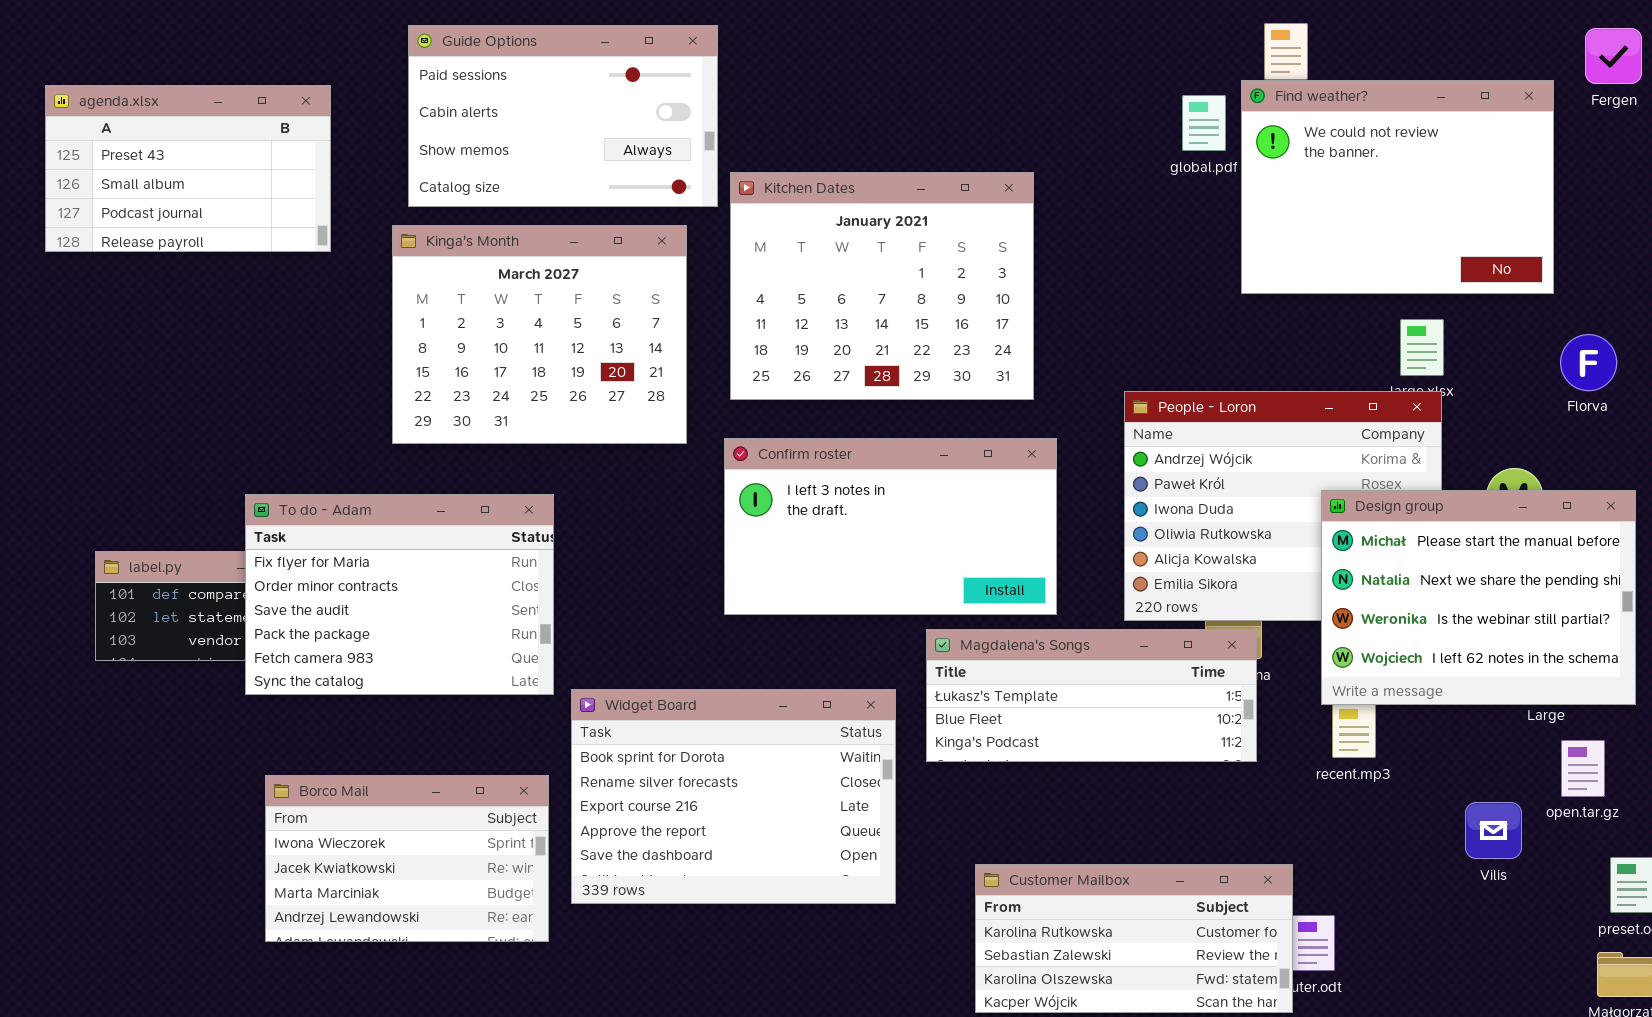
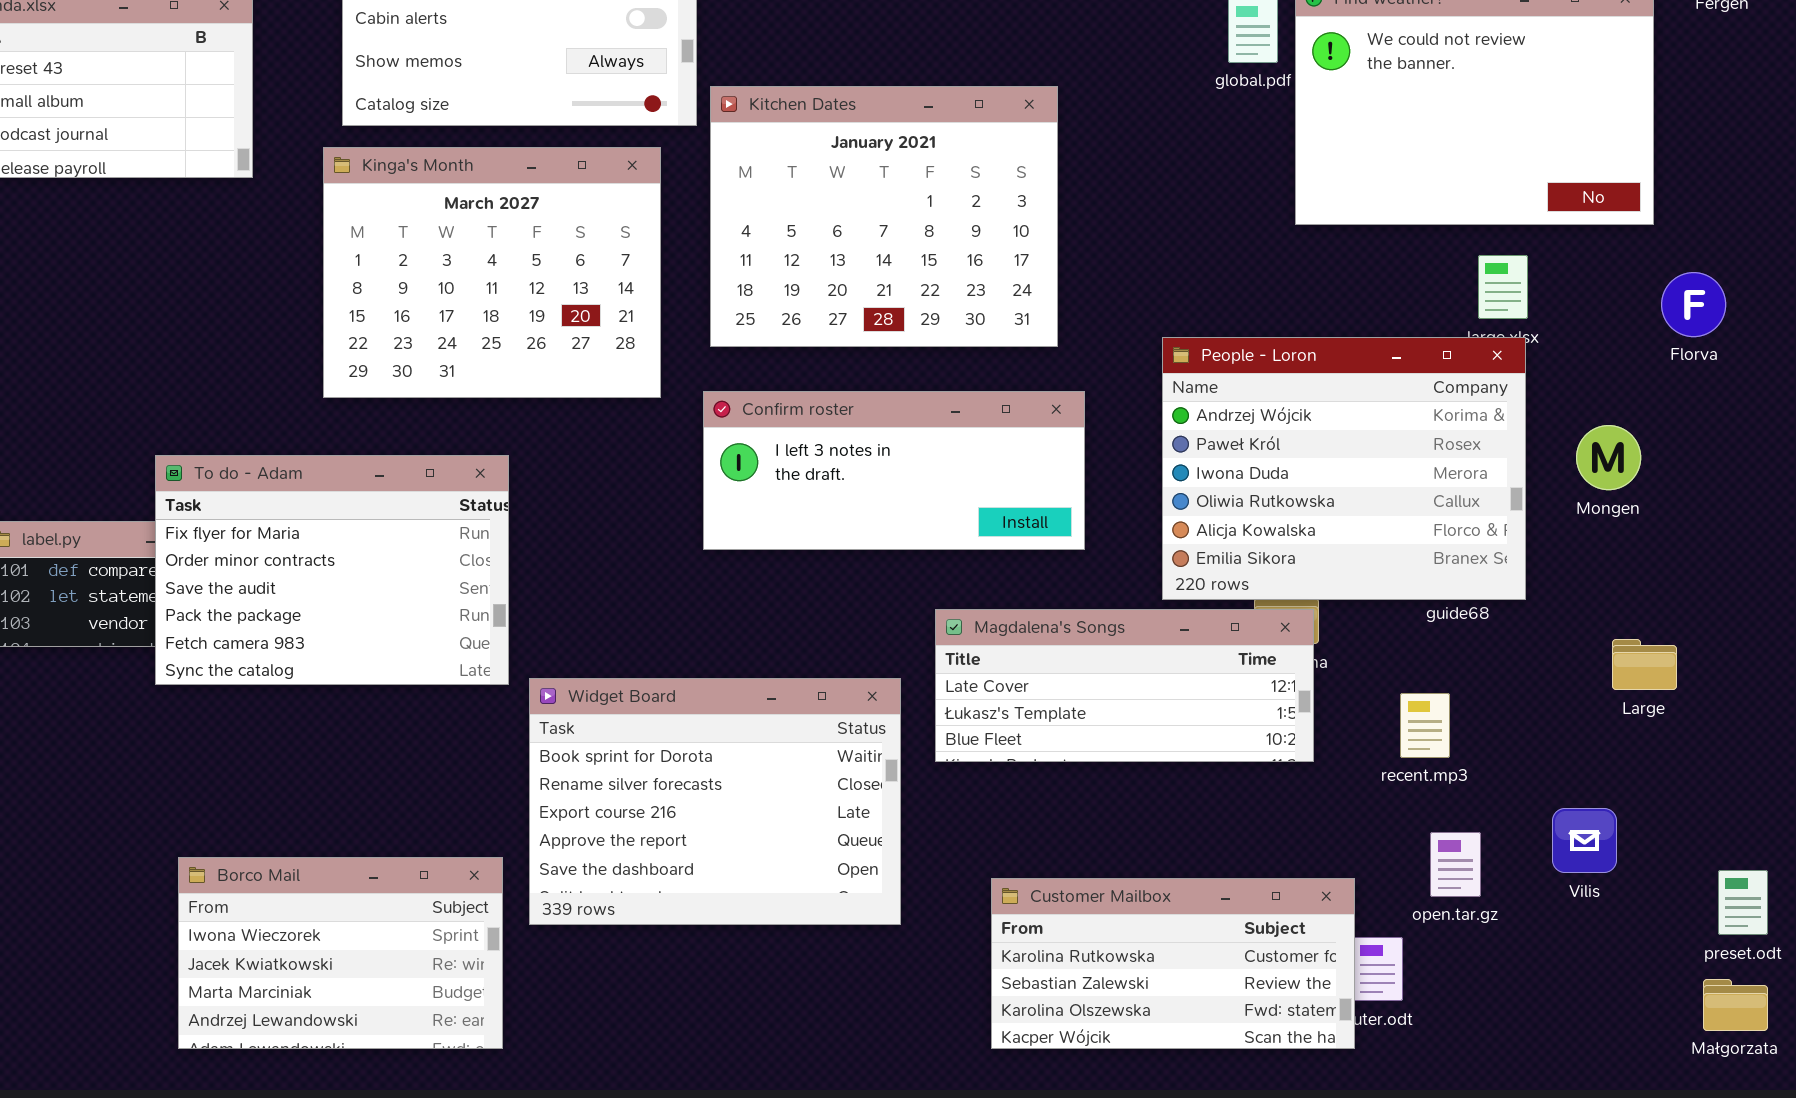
Confirm roster: [724,438,1057,615] -> [703,391,1085,550], resized
Design group: [1321,490,1636,705] -> none, closed
Magdalena's Songs: [926,629,1257,762] -> [935,609,1314,762], scrolled up 1 row
open.tar.gz: [1561,740,1605,797] -> [1430,832,1481,897], moved
Borco Mail: [265,775,549,942] -> [178,857,503,1049], moved

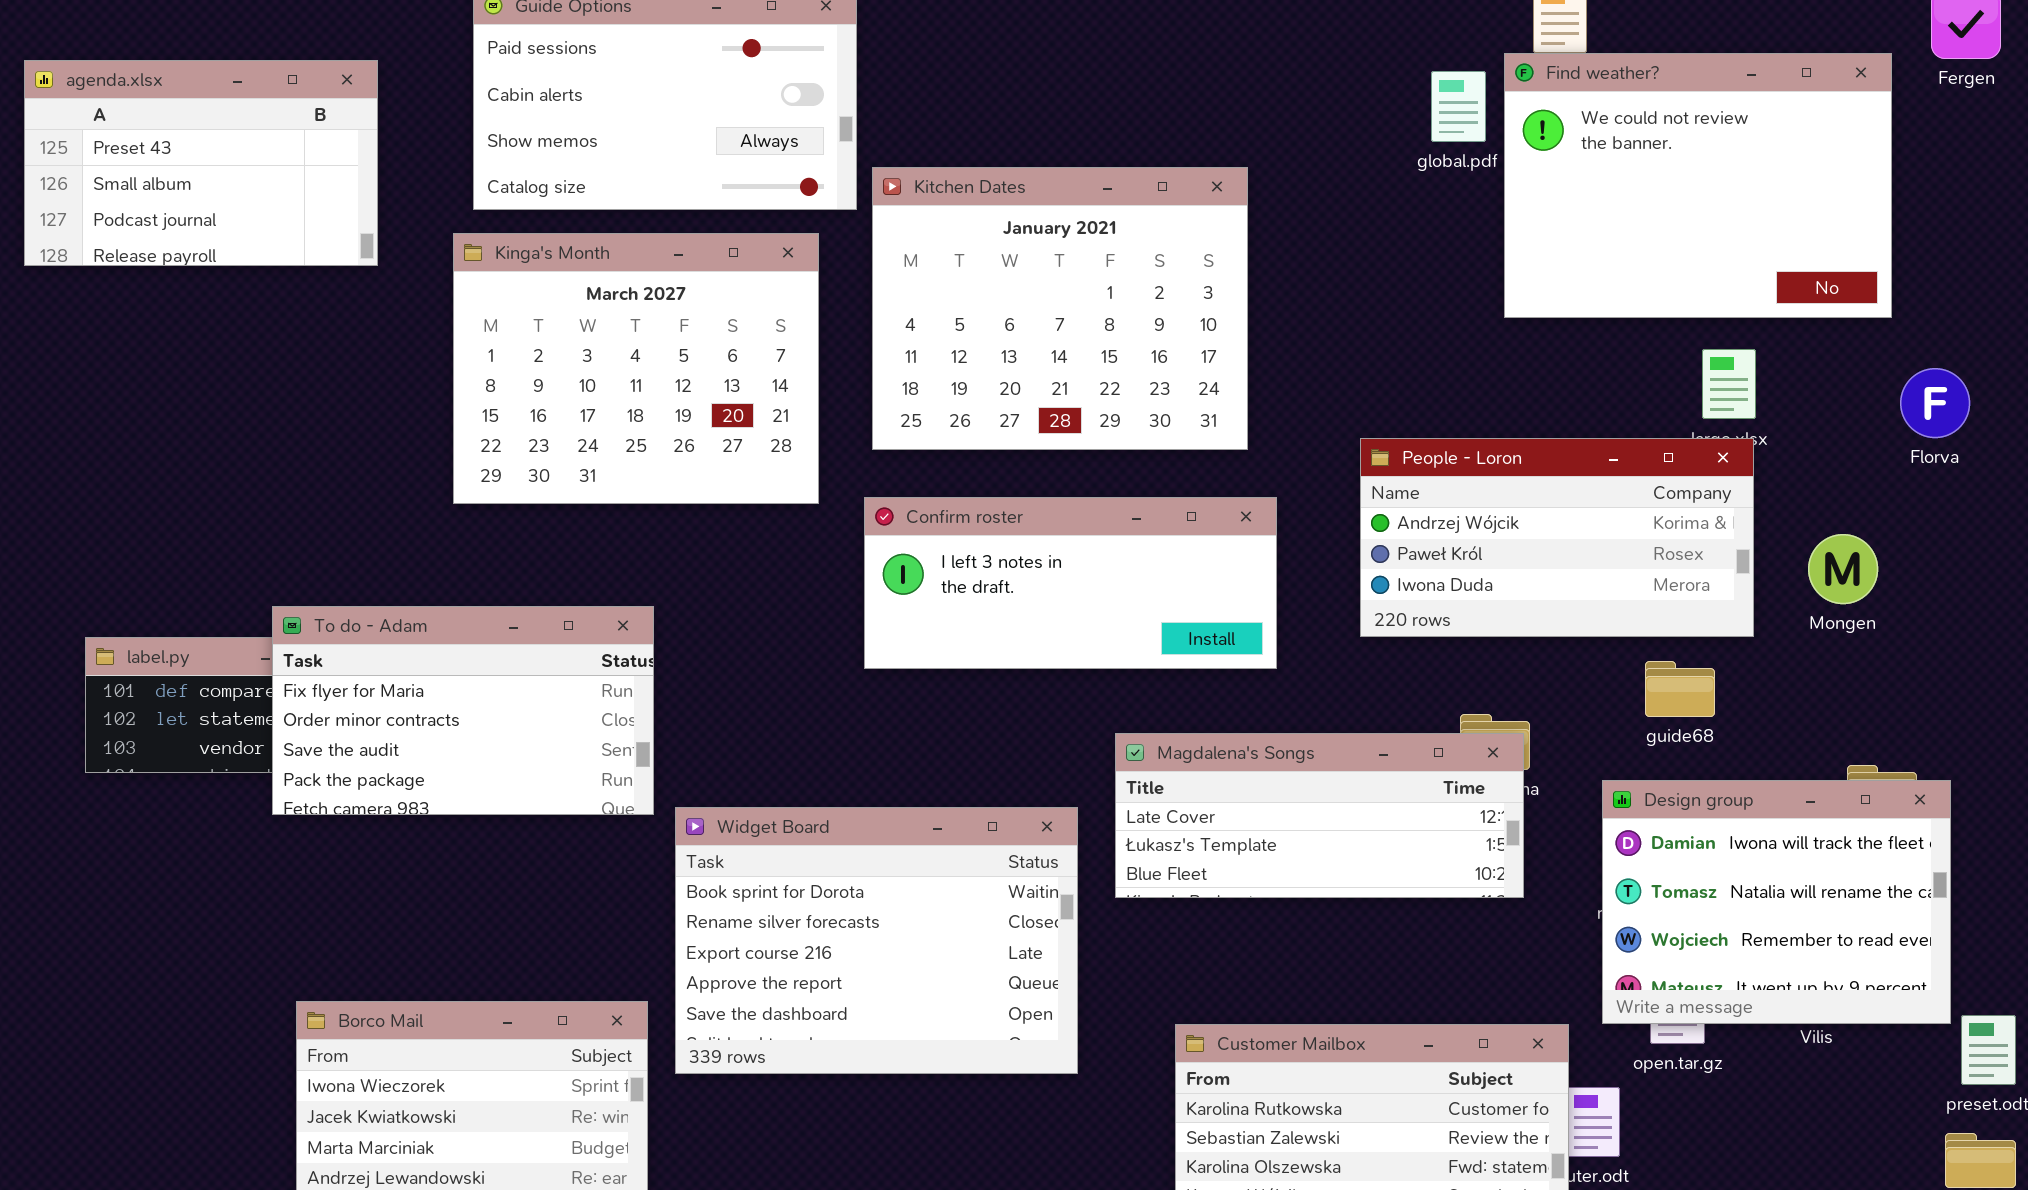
People - Loron: [1162,337,1526,600] -> [1360,438,1754,637], resized
To do - Adam: [155,455,509,685] -> [272,606,654,815], resized
Design group: none -> [1602,780,1951,1024], opened

